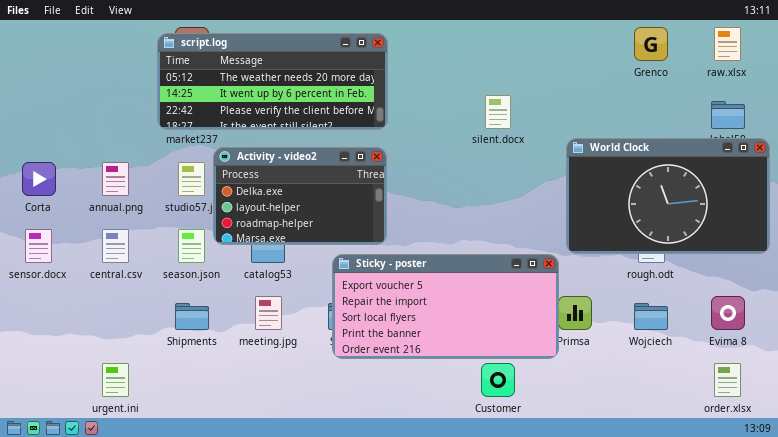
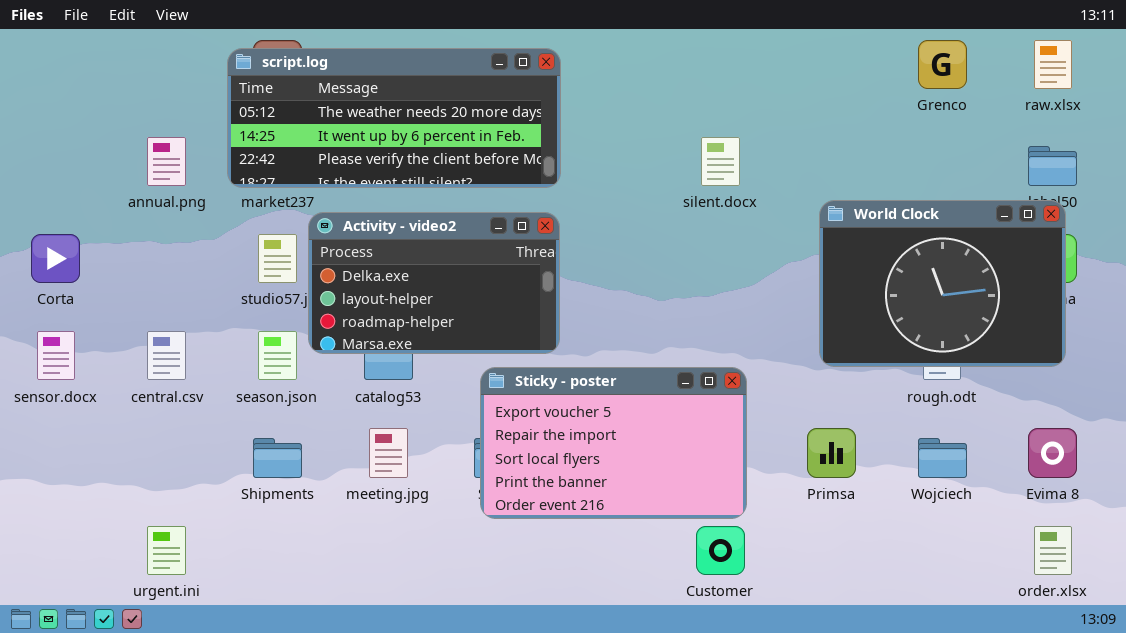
World Clock: [566,138,770,254] -> [819,200,1066,367], resized
annual.png: [102,162,129,196] -> [147,137,186,186], moved
Sticky - poster: [332,254,559,359] -> [480,367,747,519], resized

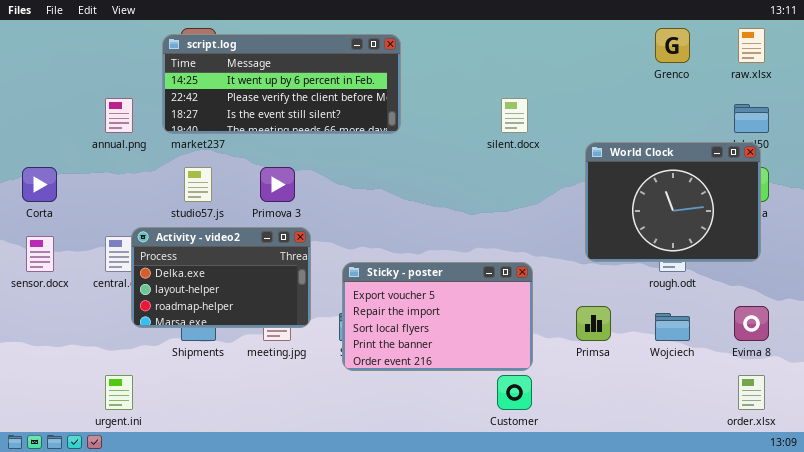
script.log: [227,48,561,188] -> [162,34,401,134], scrolled down 1 row
Activity - video2: [308,212,560,354] -> [131,227,311,328], moved

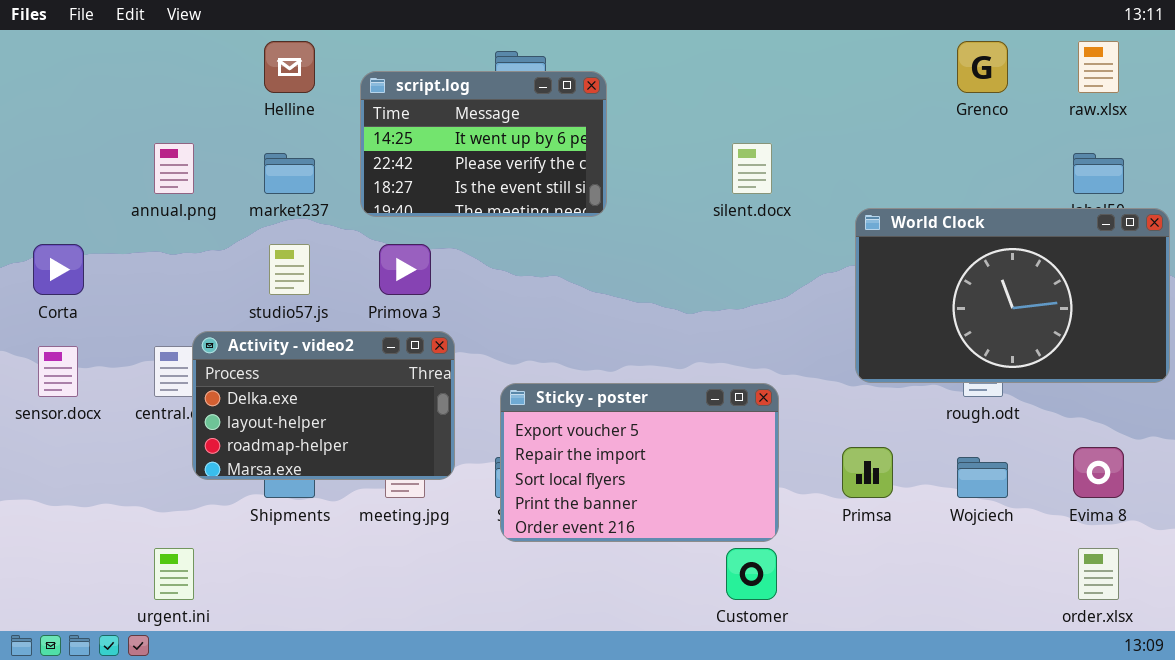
script.log: [162,34,401,134] -> [360,71,607,217], moved, resized
World Clock: [585,142,761,262] -> [855,208,1170,383], resized

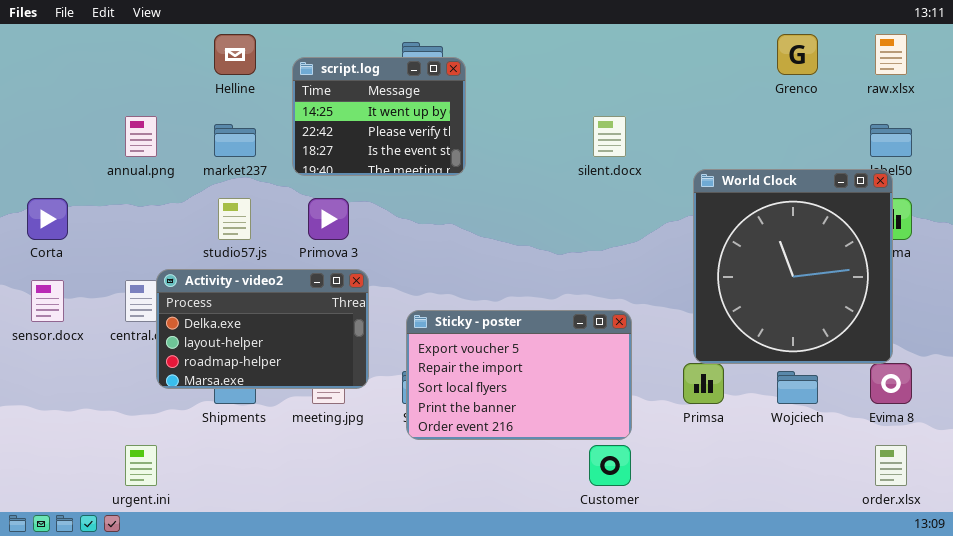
script.log: [360,71,607,217] -> [292,57,466,176], resized
World Clock: [855,208,1170,383] -> [693,169,893,364], resized

